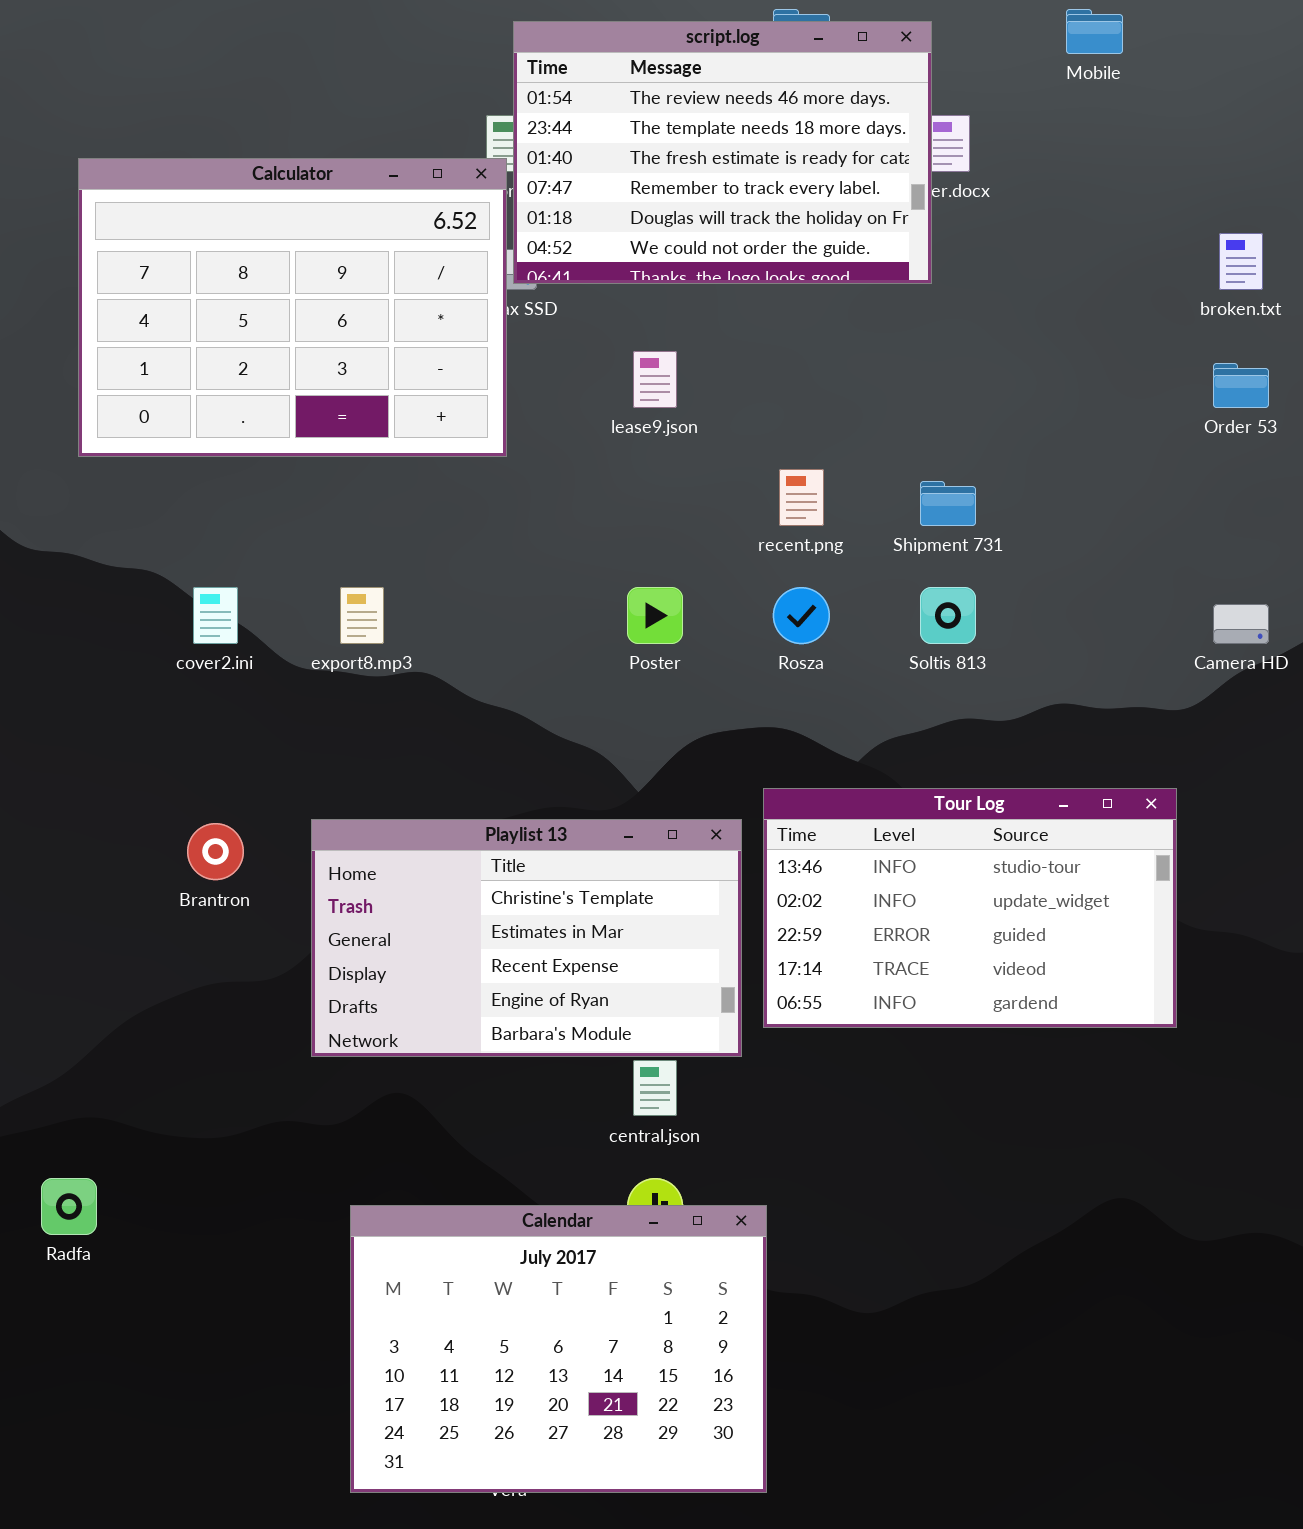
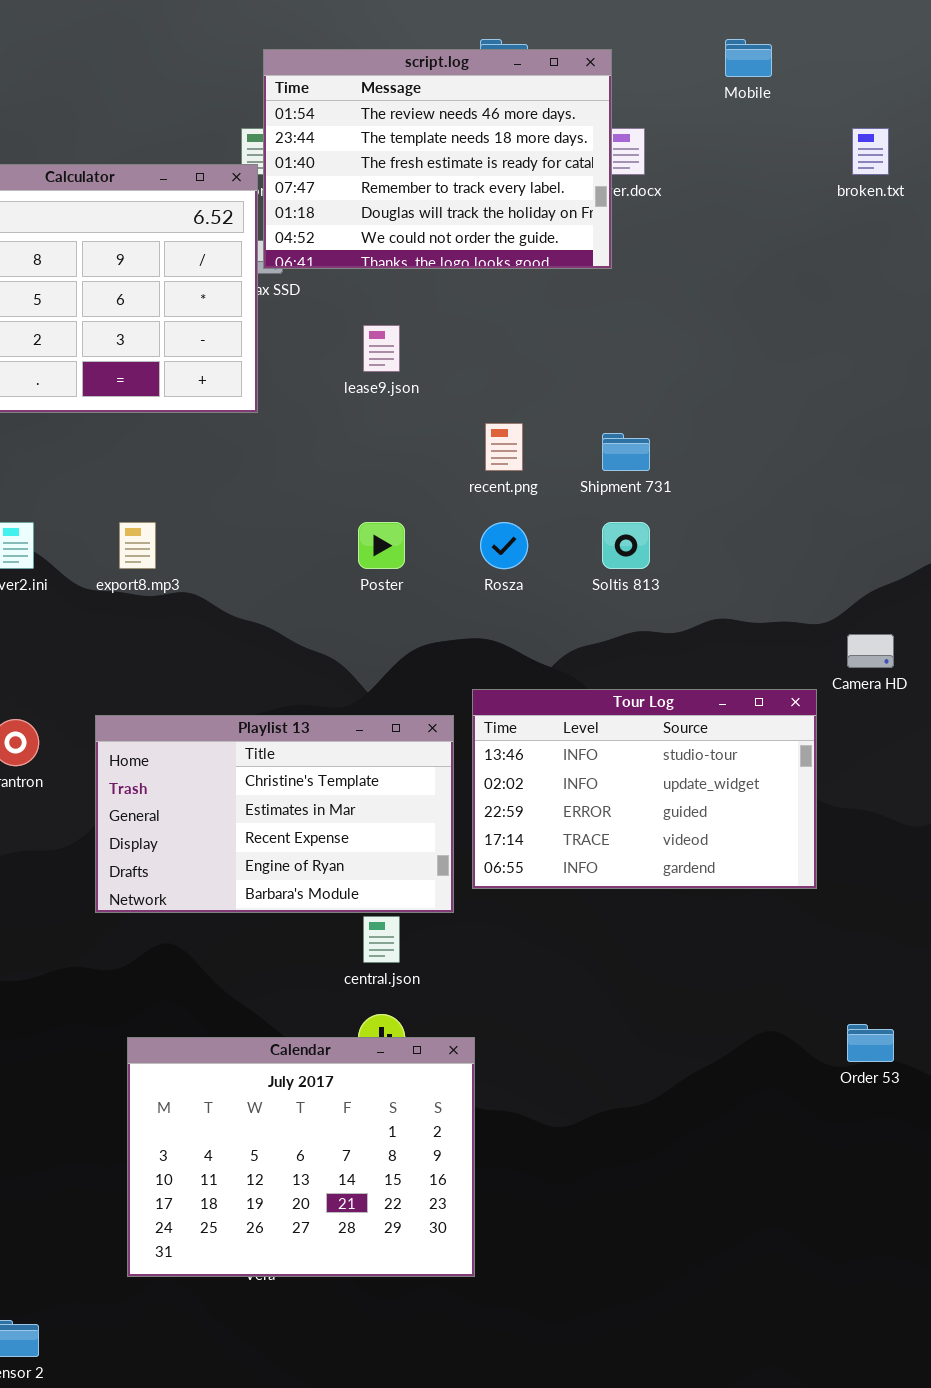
broken.txt: [1219,233,1263,290] -> [852,128,889,175], moved
Order 53: [1213,363,1269,408] -> [847,1024,894,1062], moved
Camera HD: [1213,604,1269,644] -> [847,634,894,668], moved

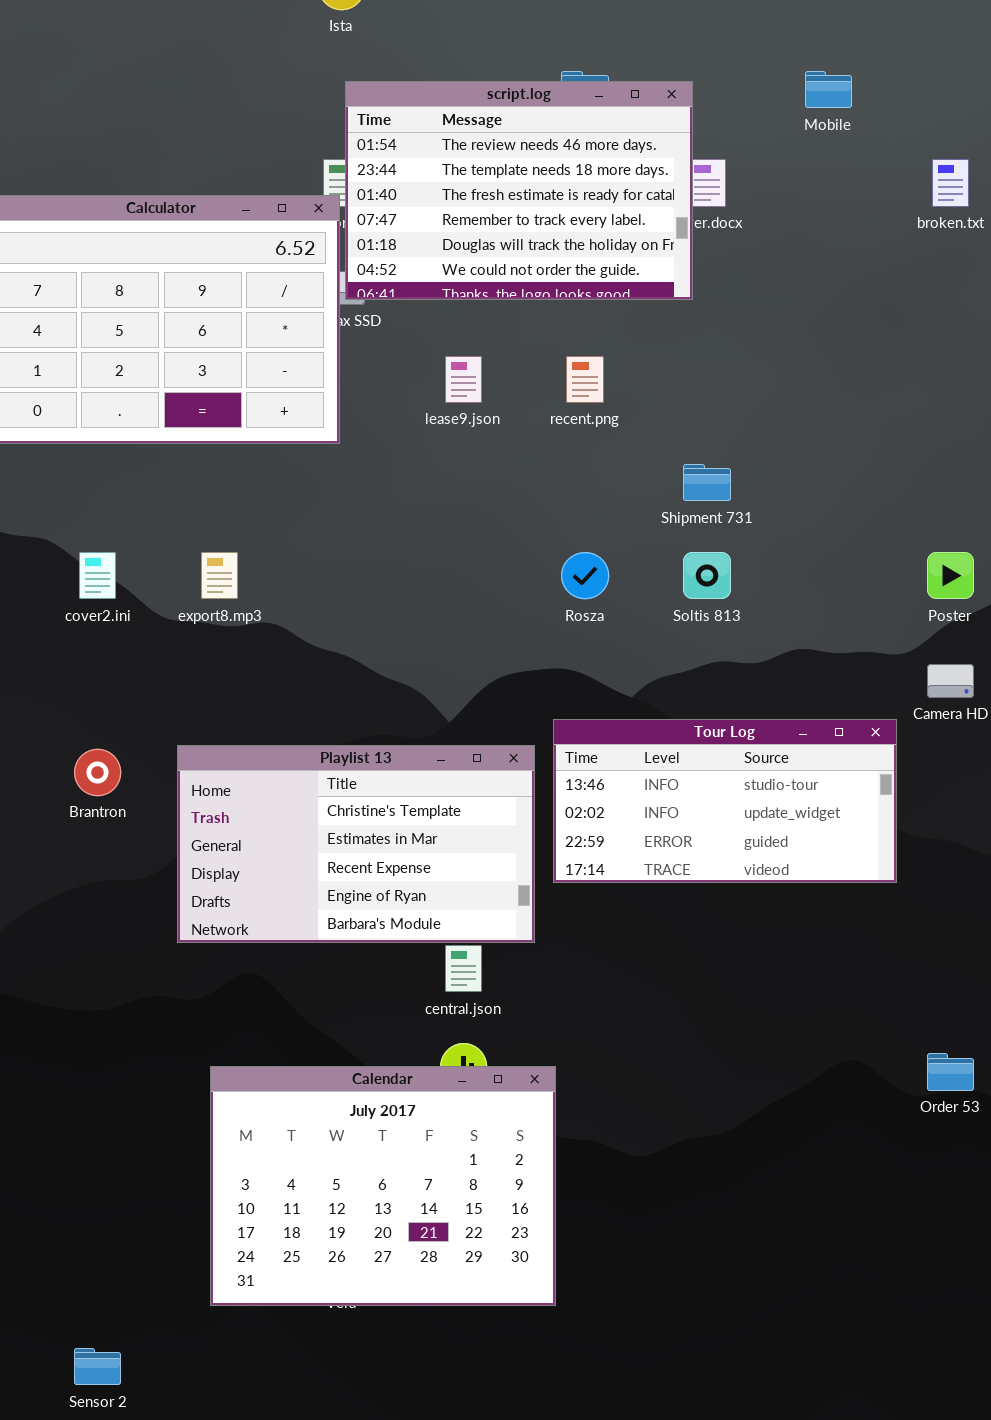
recent.png: [485,423,523,471] -> [566,356,604,403], moved
Poster: [358,522,405,569] -> [927,552,974,599], moved
Tour Log: [472,689,817,889] -> [553,719,897,883], resized

